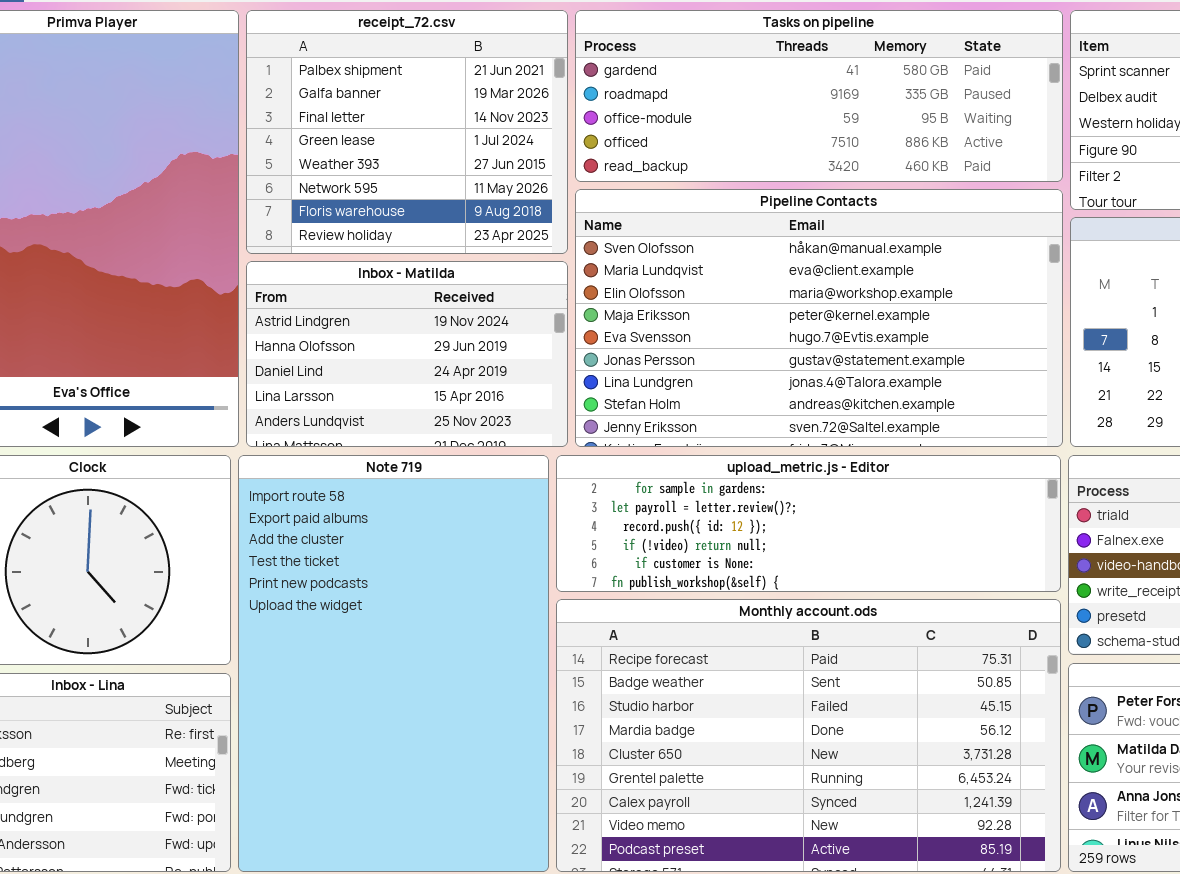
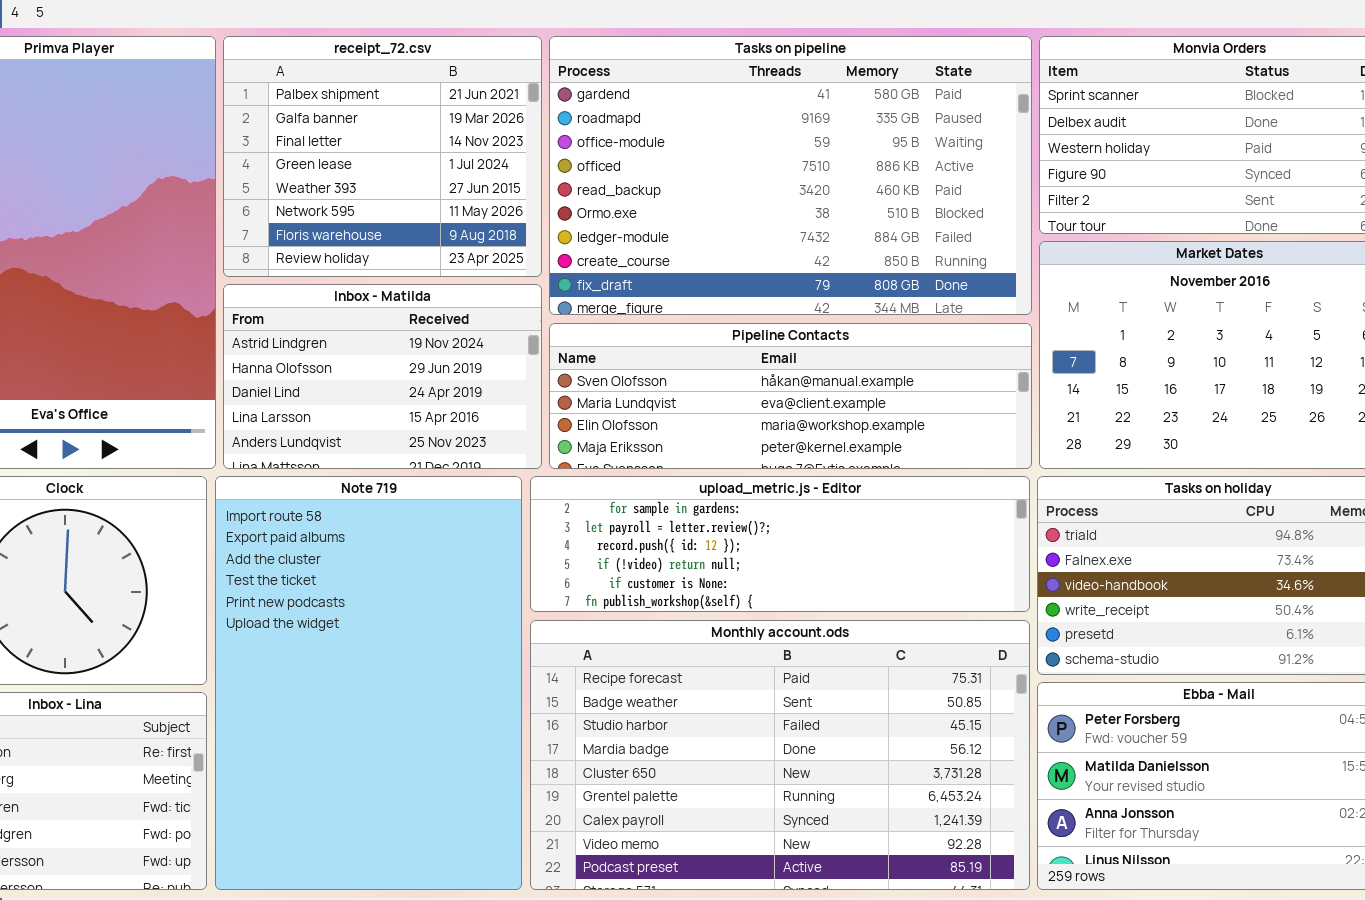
Tasks on pipeline: [575,10,1063,182] -> [549,36,1032,315], resized
Pipeline Contacts: [575,189,1063,447] -> [549,323,1032,469], resized

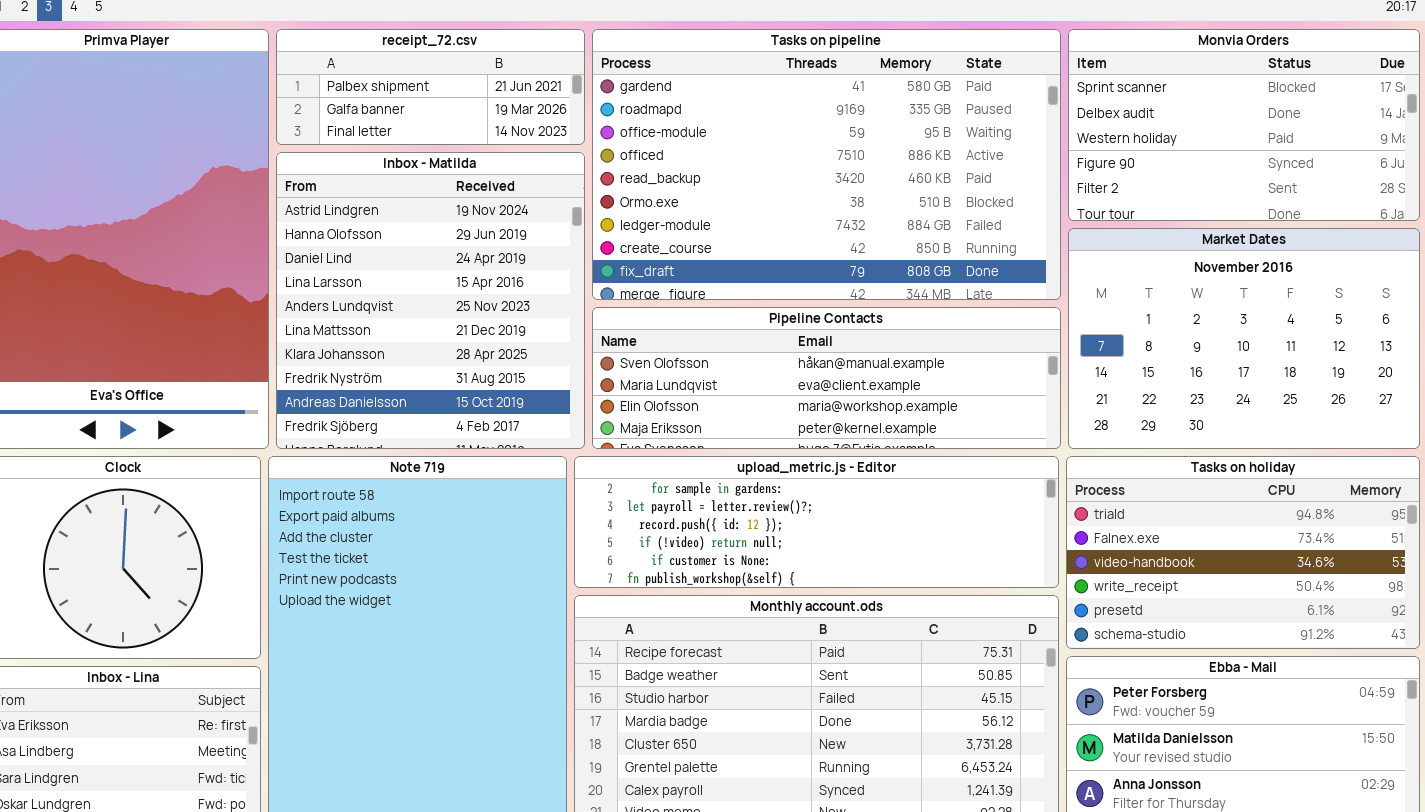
receipt_72.csv: [223,36,542,277] -> [276,29,585,145], resized
Inbox - Matilda: [223,284,542,469] -> [276,152,585,449], resized

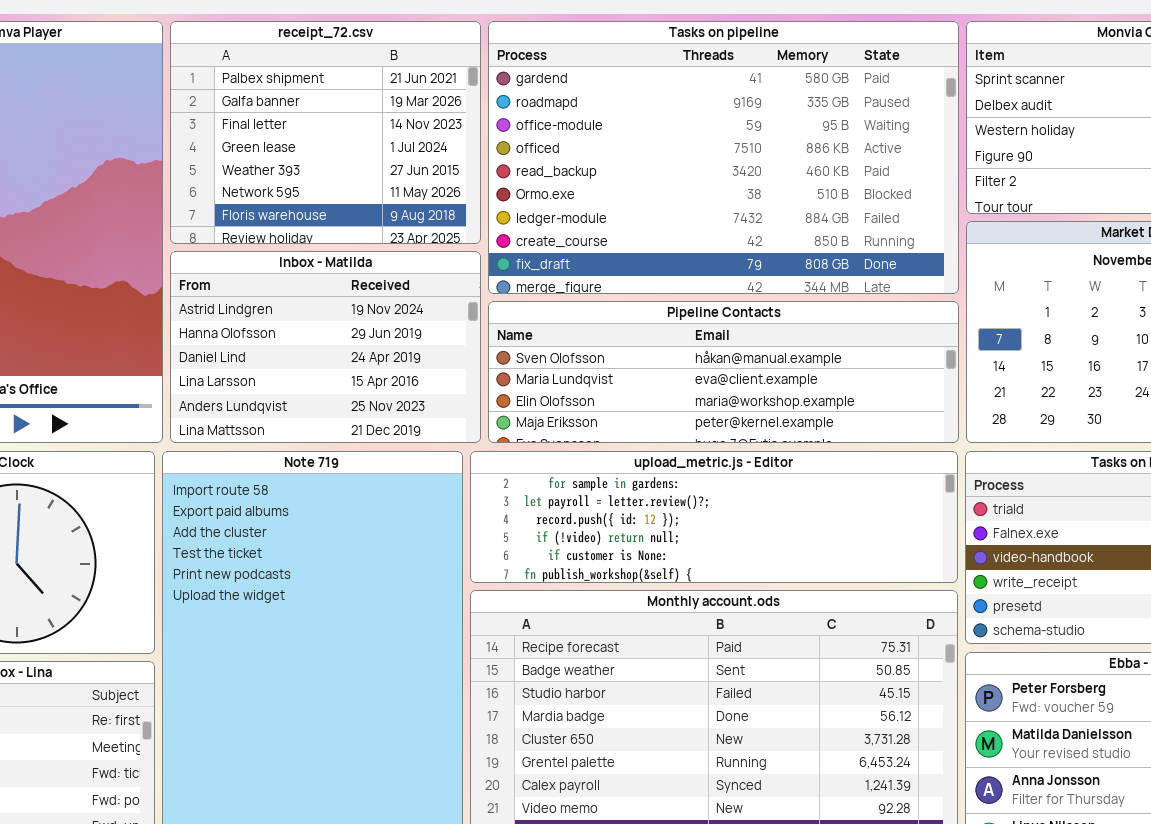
receipt_72.csv: [276,29,585,145] -> [170,21,481,244], resized
Inbox - Matilda: [276,152,585,449] -> [170,251,481,443], resized

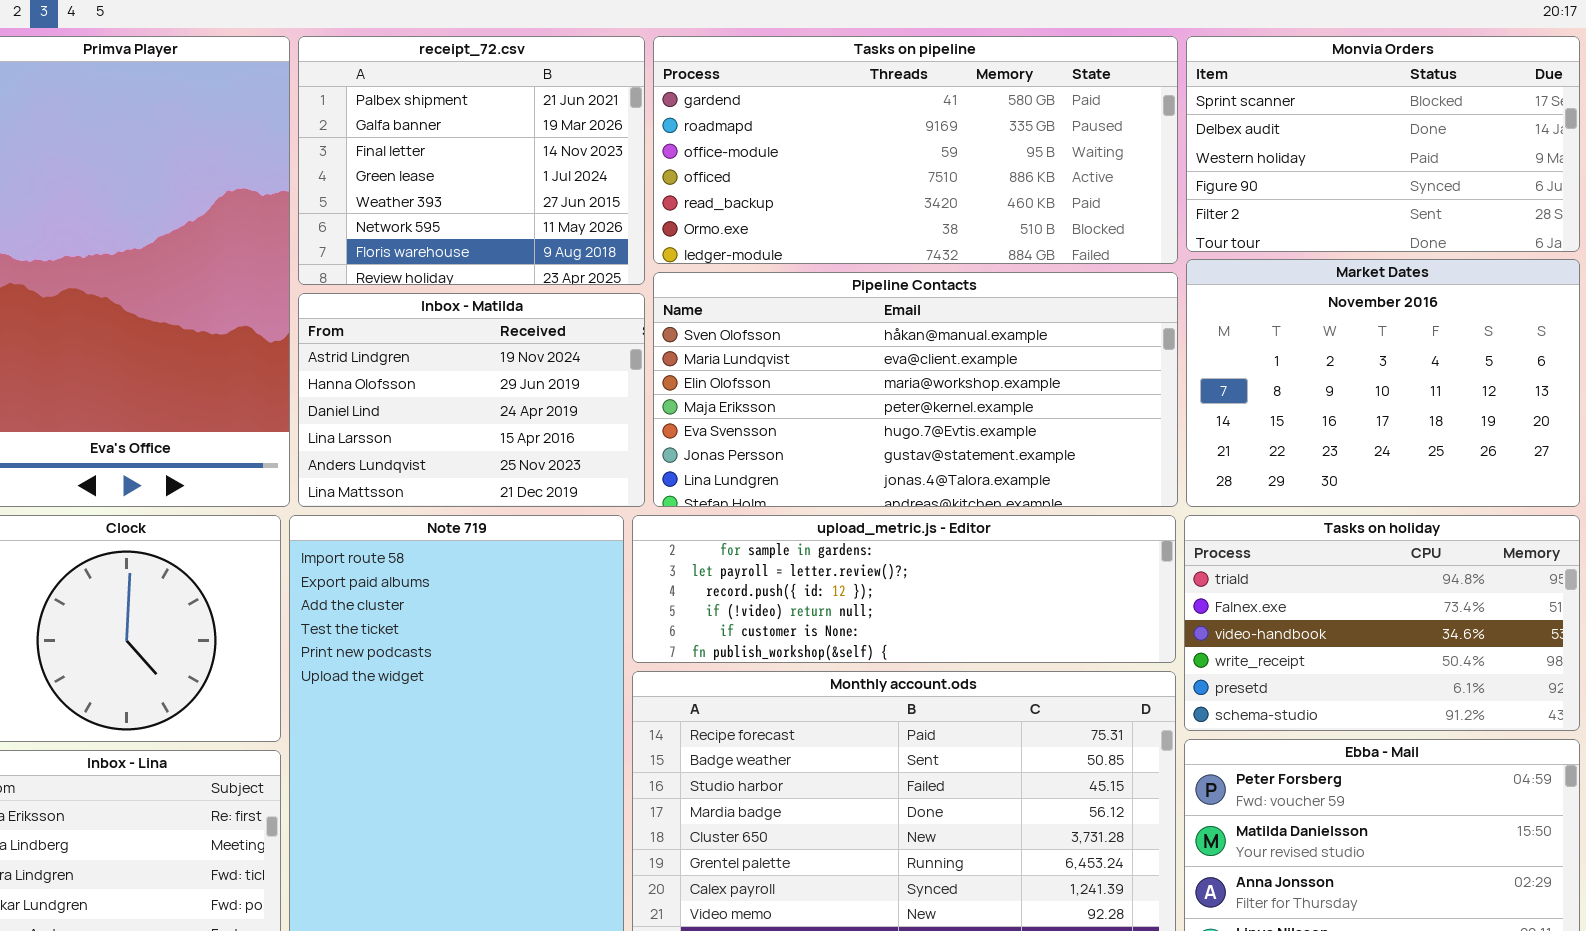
Tasks on pipeline: [488,21,959,294] -> [653,36,1178,264], resized
Pipeline Contacts: [488,301,959,443] -> [653,272,1178,507], resized

